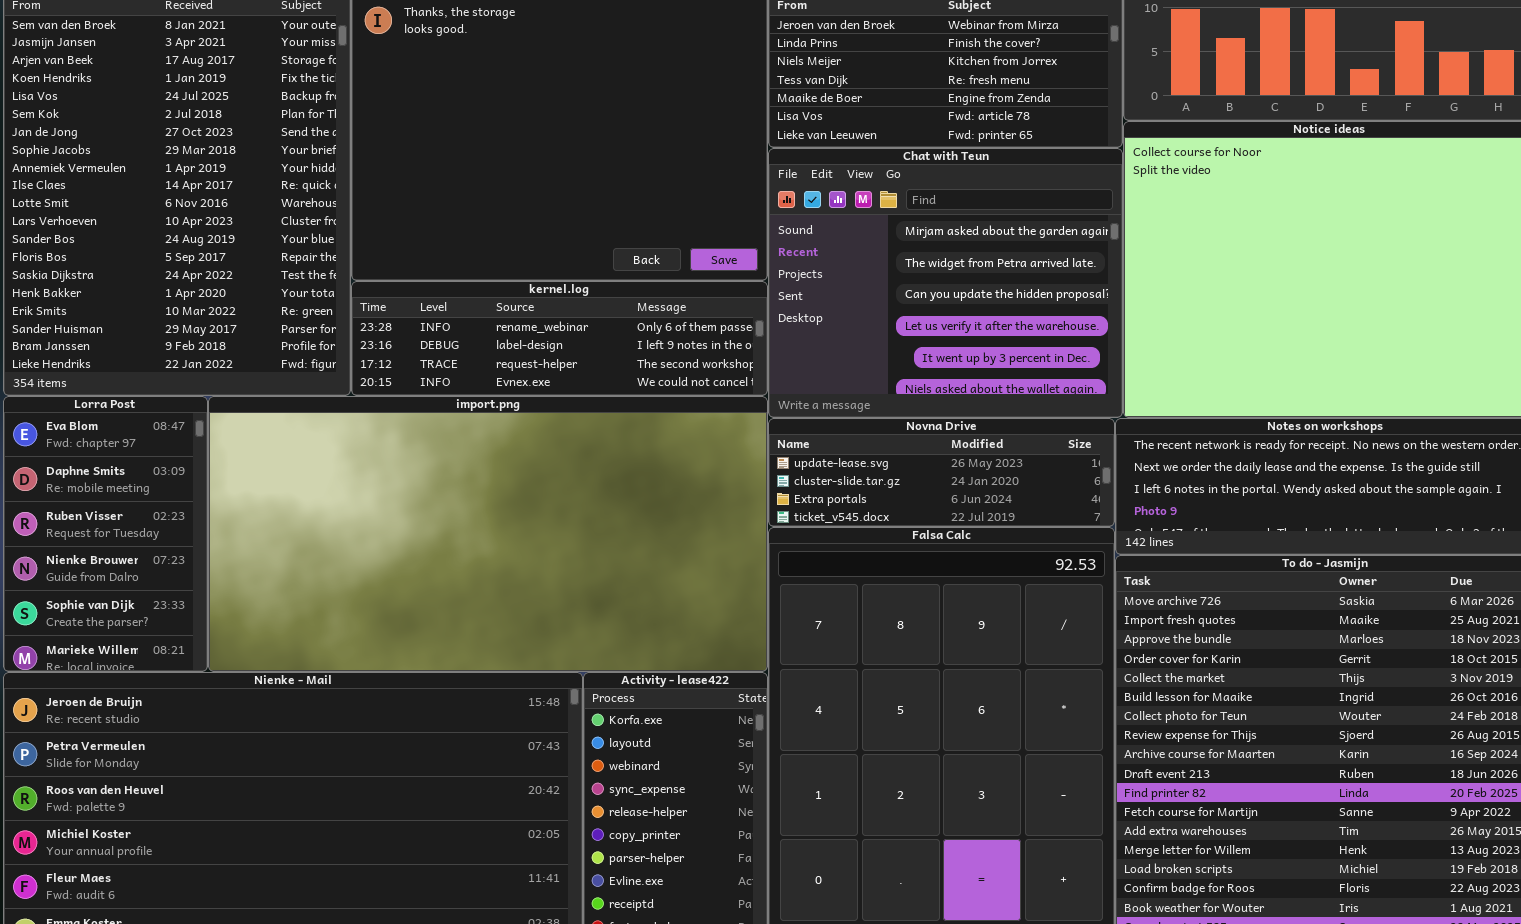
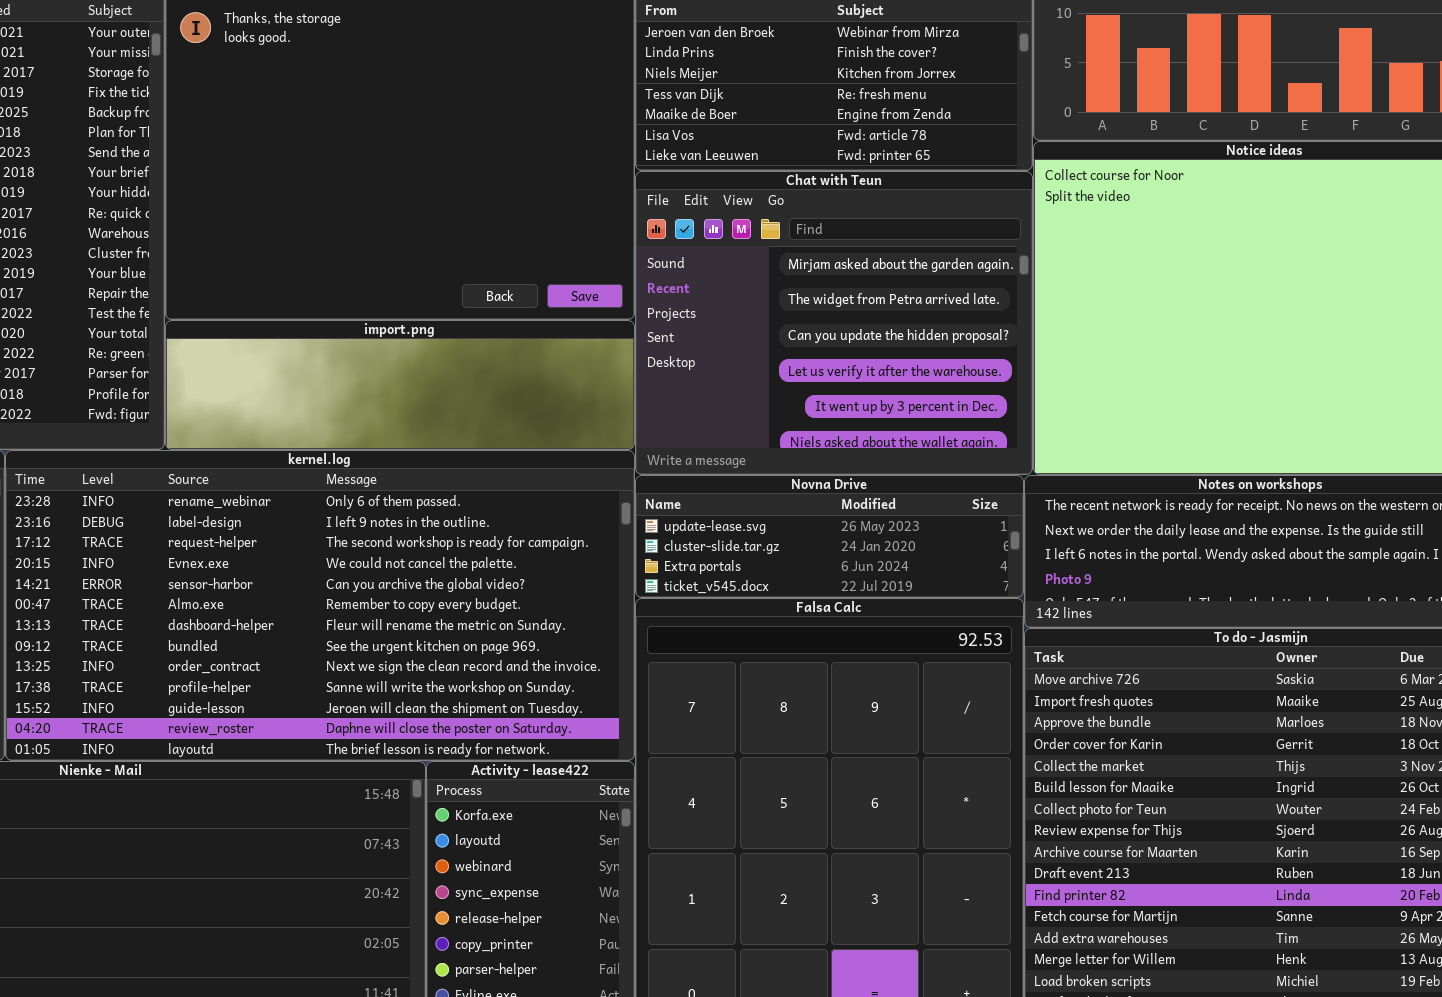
kernel.log: [351,281,768,396] -> [5,450,635,761], moved, resized
import.png: [208,396,768,672] -> [165,320,635,450], moved, resized

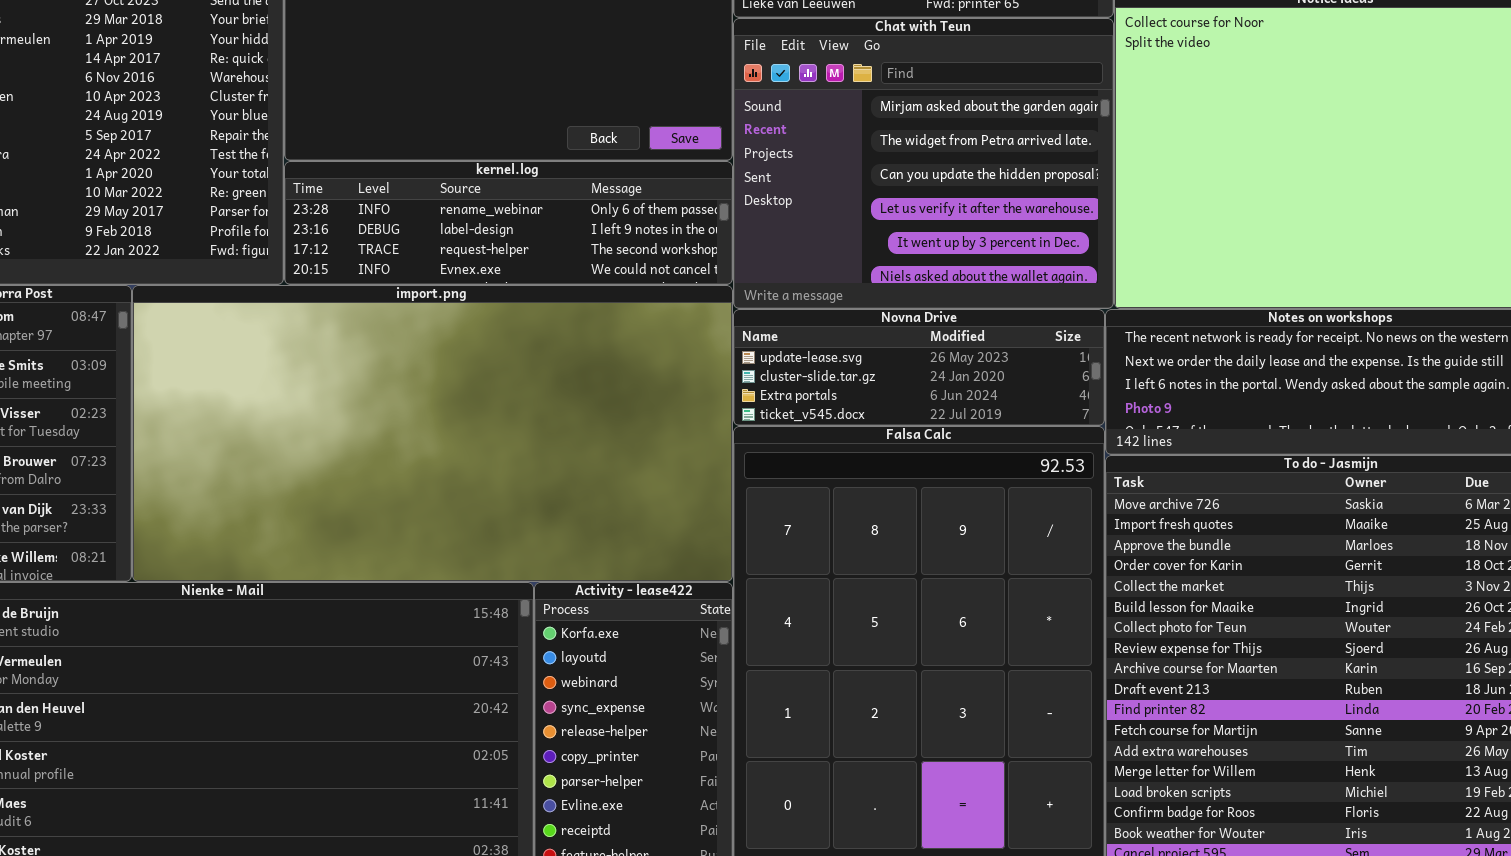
import.png: [165,320,635,450] -> [132,285,733,582], moved, resized
kernel.log: [5,450,635,761] -> [284,161,733,285], moved, resized

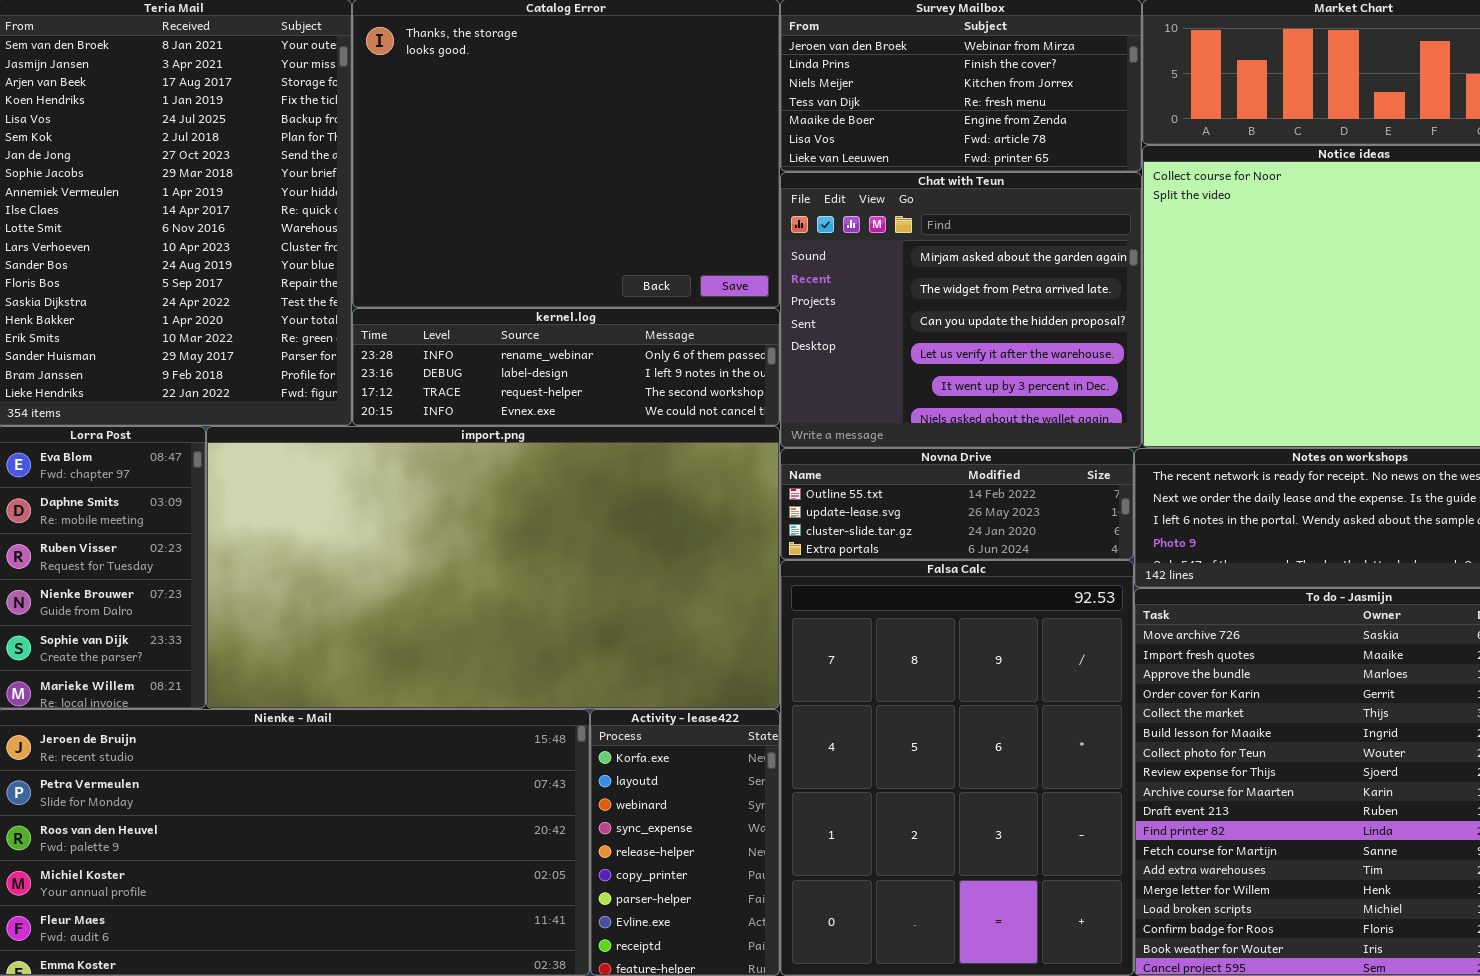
Novna Drive: [733,309,1105,426] -> [780,448,1134,560], scrolled up 1 row

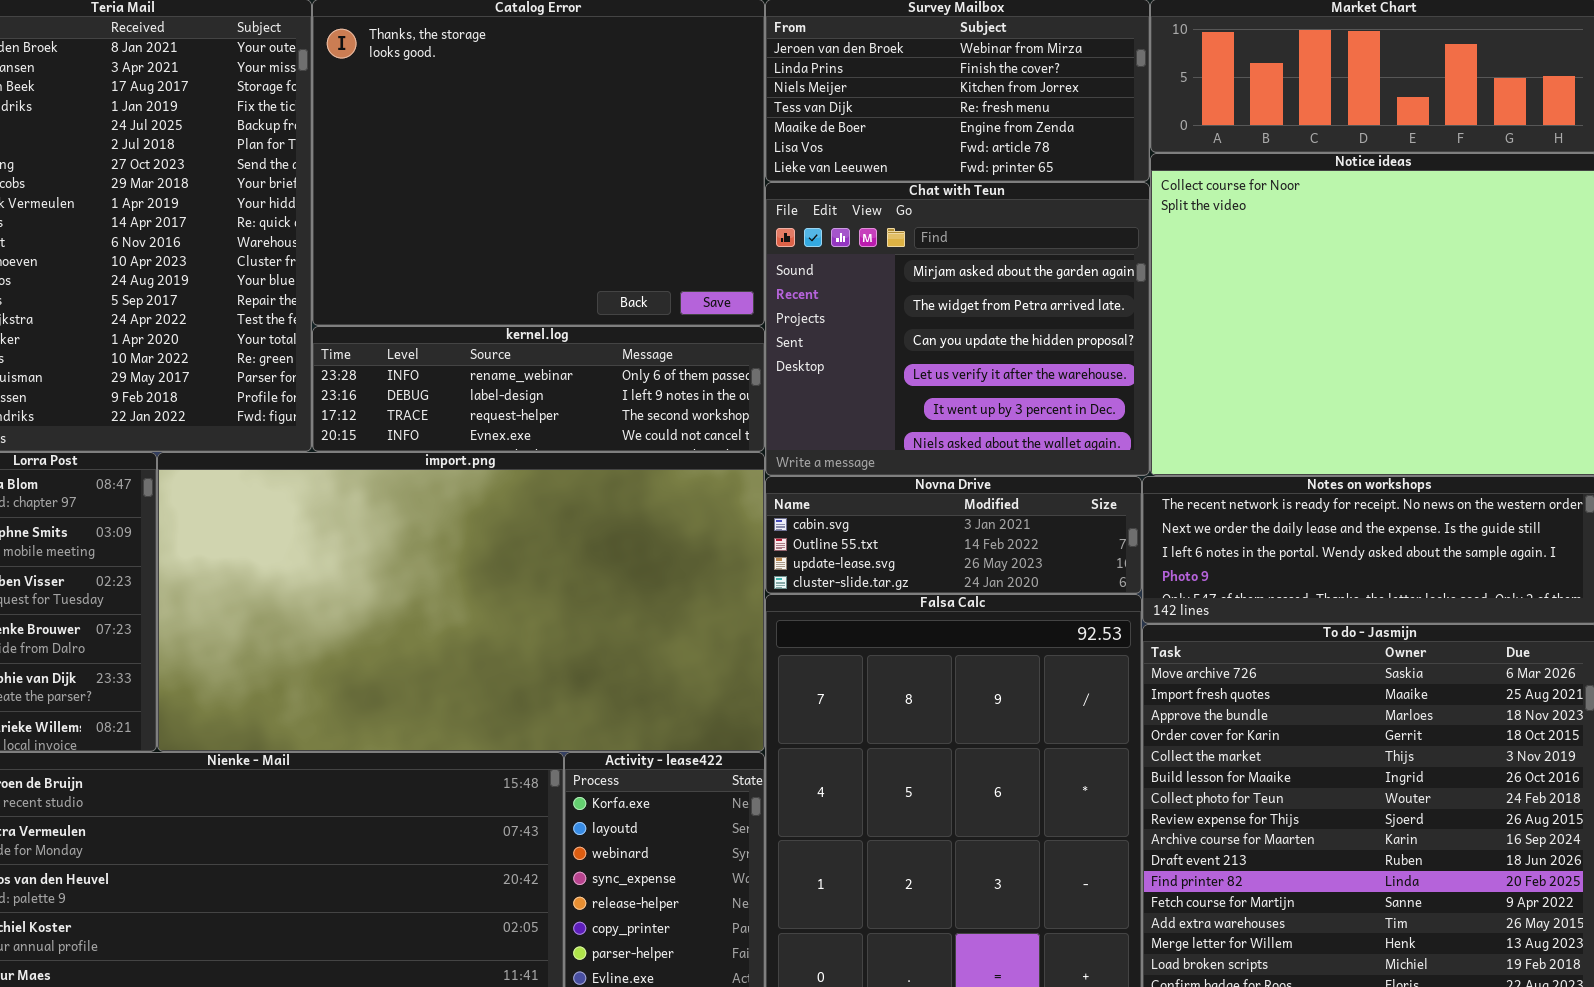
Novna Drive: [780,448,1134,560] -> [765,476,1142,594], scrolled up 1 row

